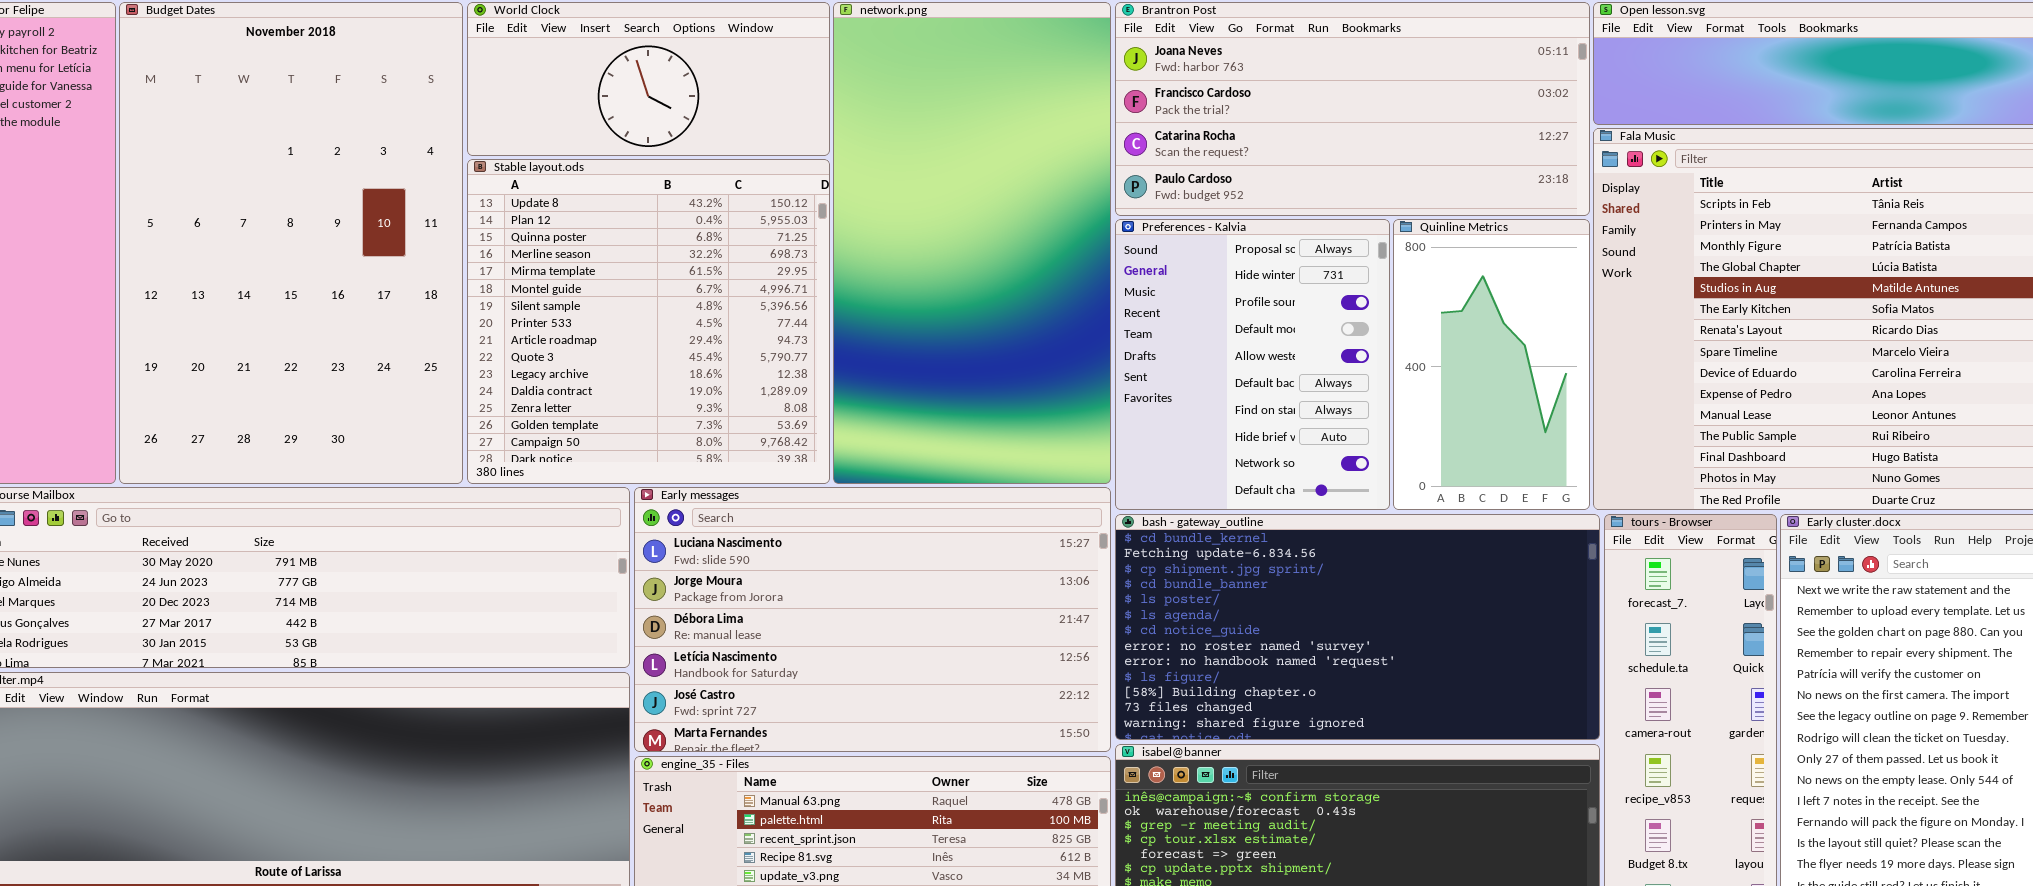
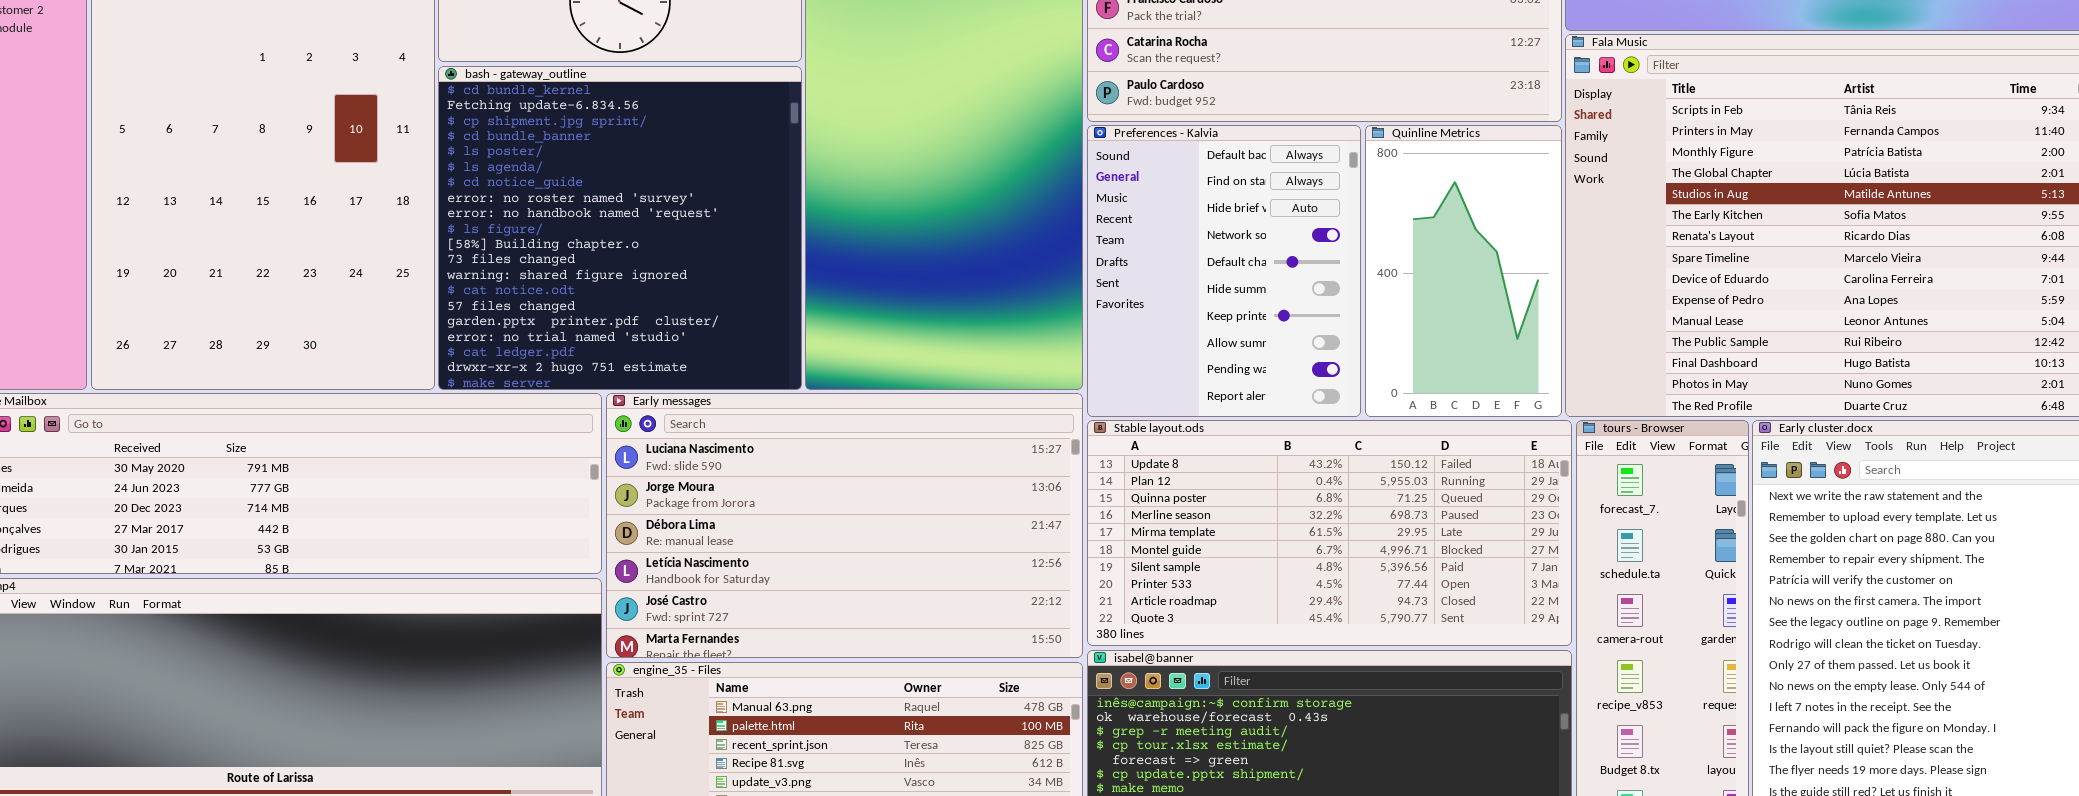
Stable layout.ods: [467,159,830,484] -> [1087,420,1572,646], moved, resized
Preferences - Kalvia: [1115,219,1390,510] -> [1087,125,1361,417], scrolled down 5 rows
bash - gateway_outline: [1115,514,1600,740] -> [438,66,802,390], moved, resized

